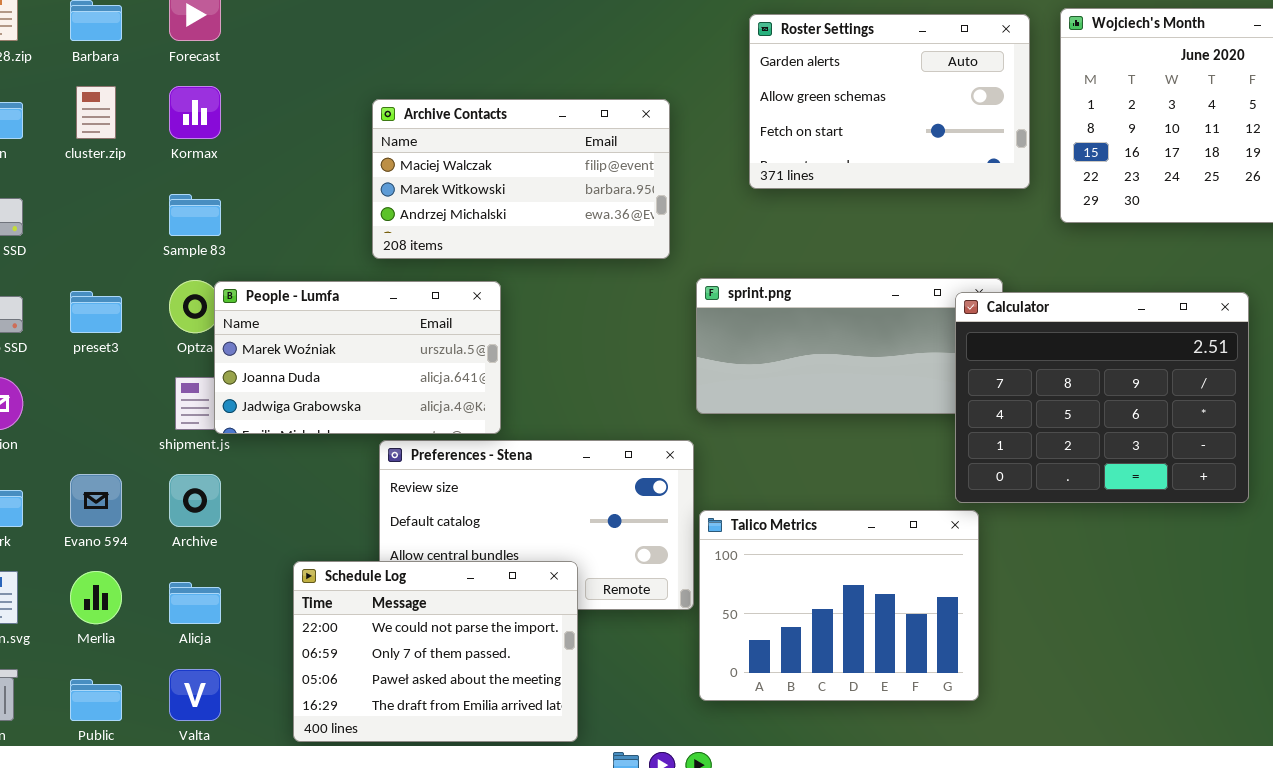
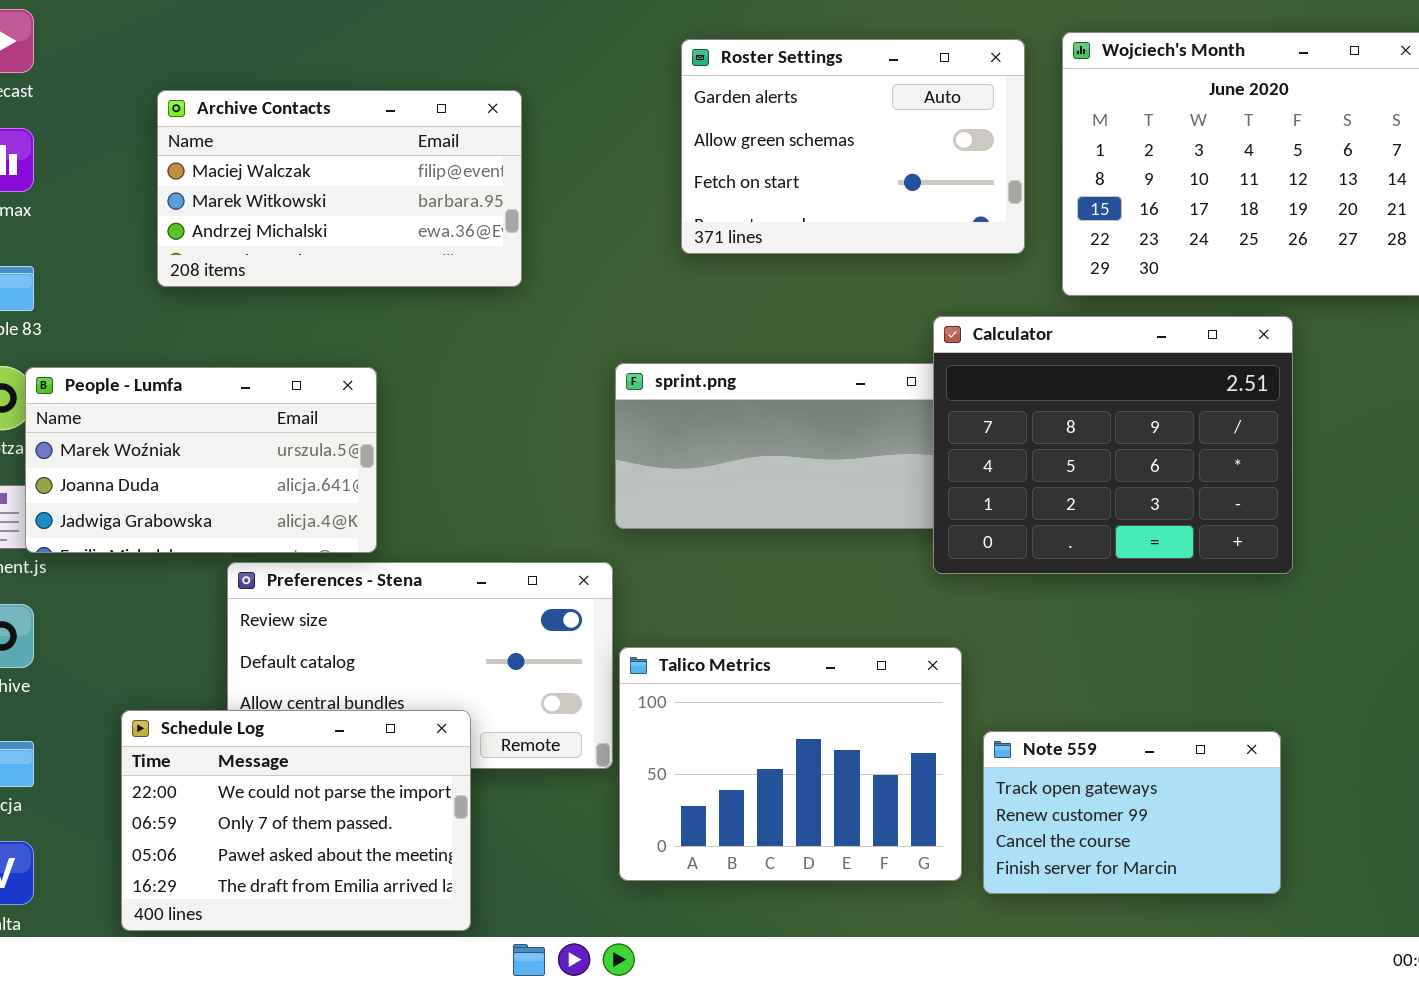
Archive Contacts: [372,99,670,259] -> [157,90,522,287], moved
Calculator: [955,292,1249,503] -> [933,316,1293,574], moved
Note 559: none -> [983,731,1281,894], opened

